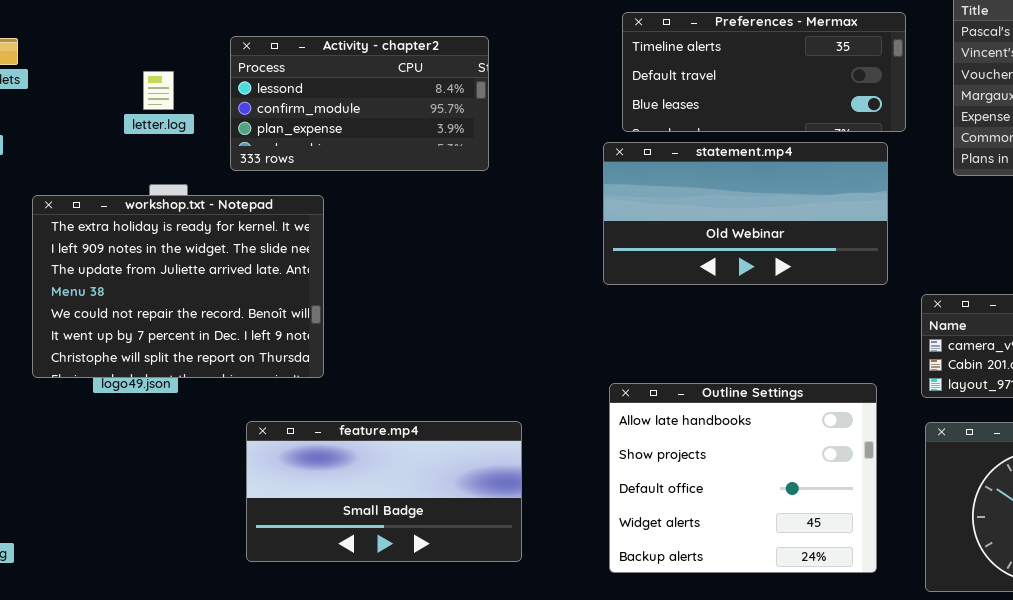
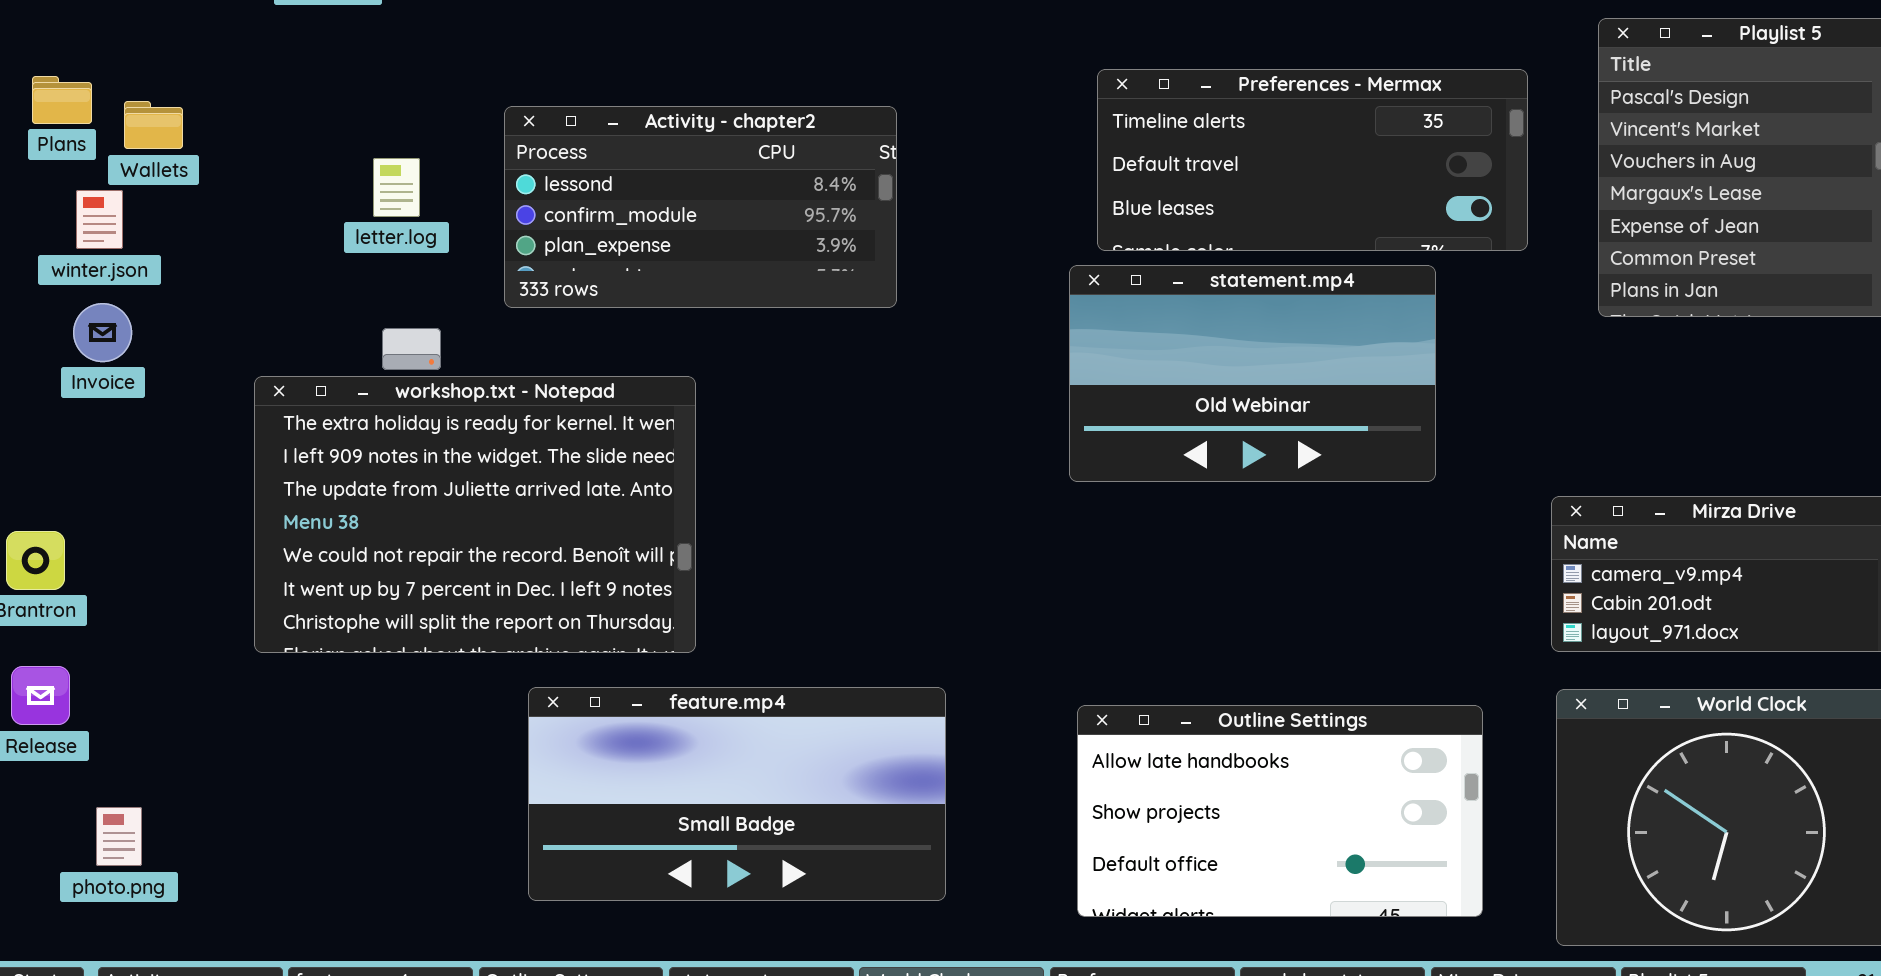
statement.mp4: [603,142,888,285] -> [1069,265,1436,482], resized
workshop.txt - Notepad: [32,195,324,378] -> [254,376,696,653], moved
Outline Settings: [609,383,877,573] -> [1077,705,1483,917], resized

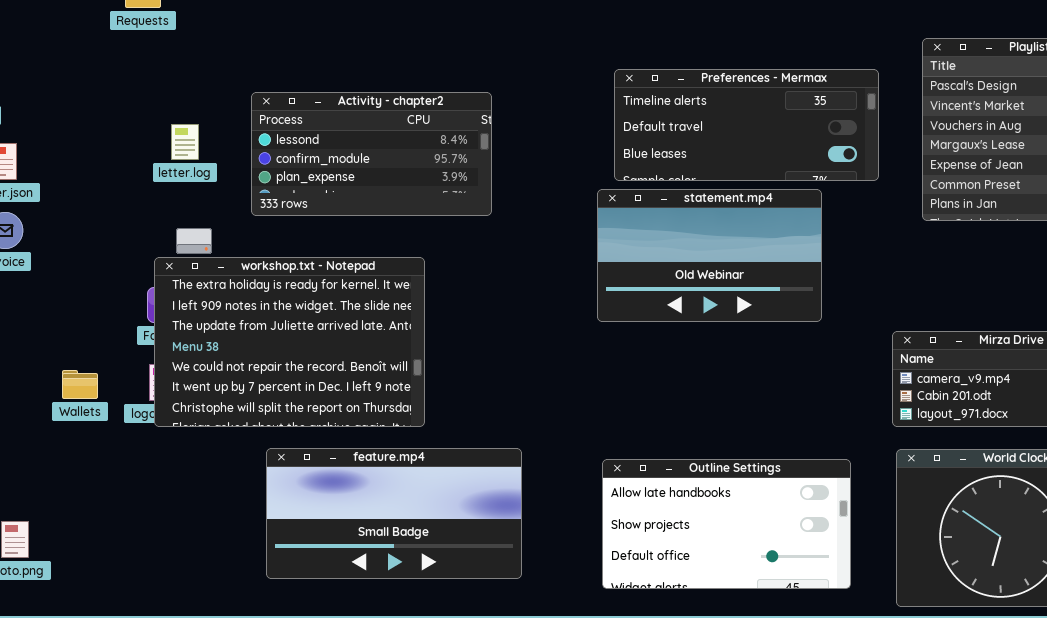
Wallets: [124,101,183,149] -> [62,370,98,399], moved
workshop.txt - Notepad: [254,376,696,653] -> [154,257,425,427], moved

